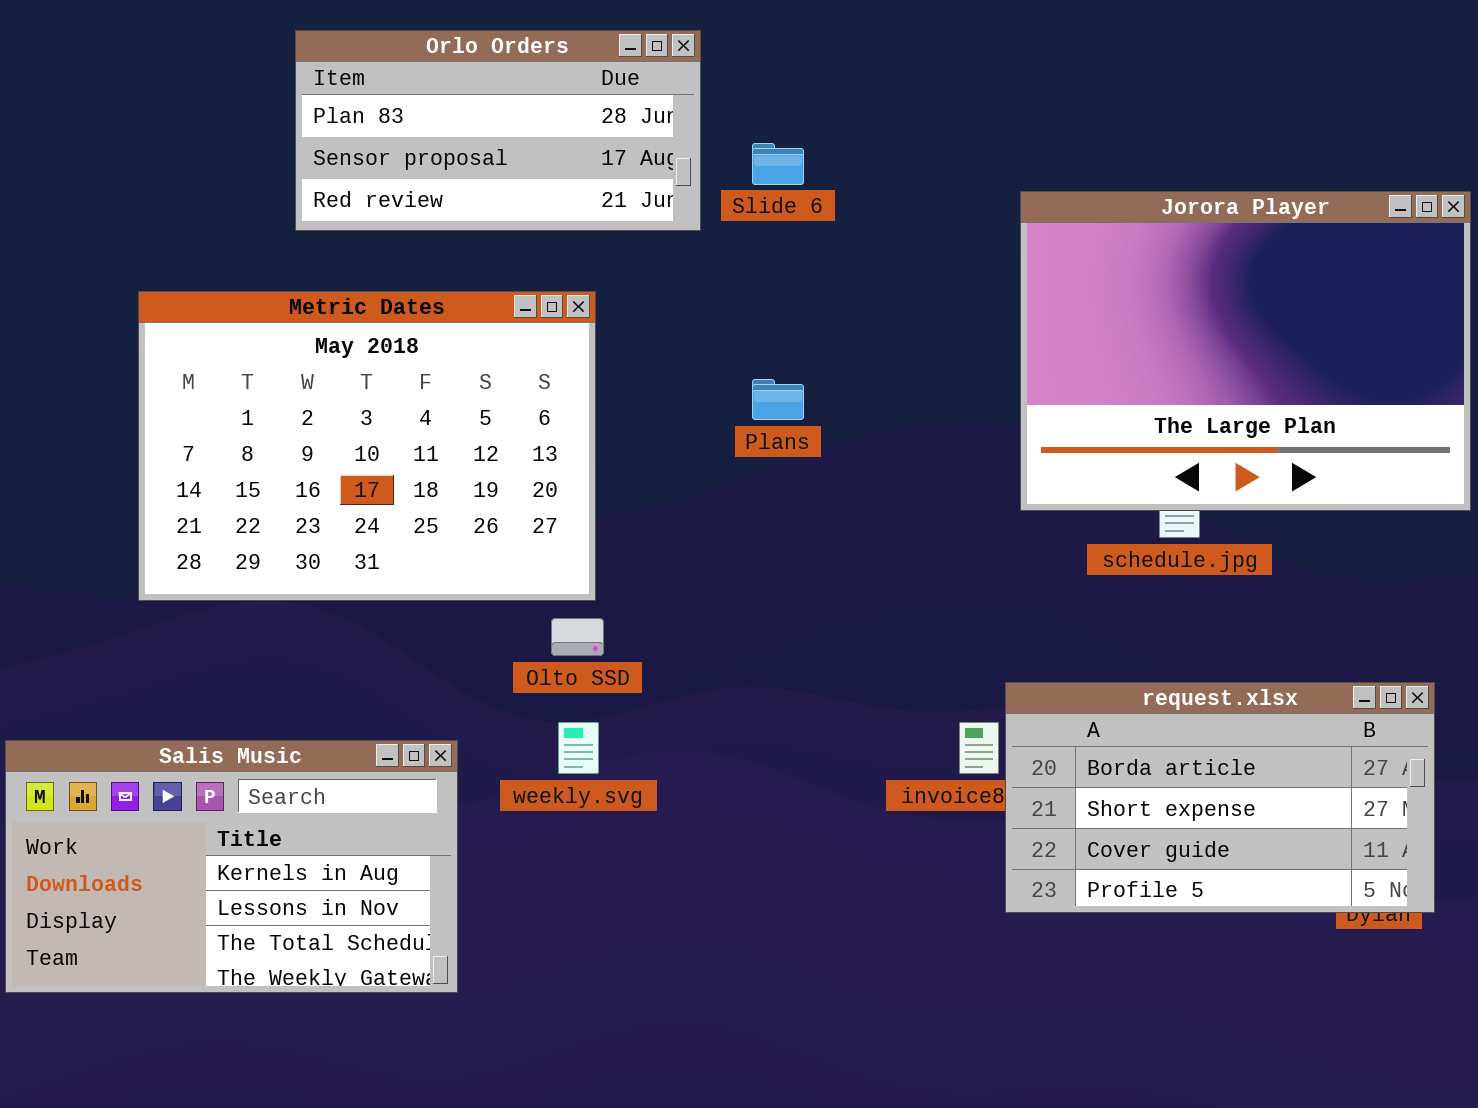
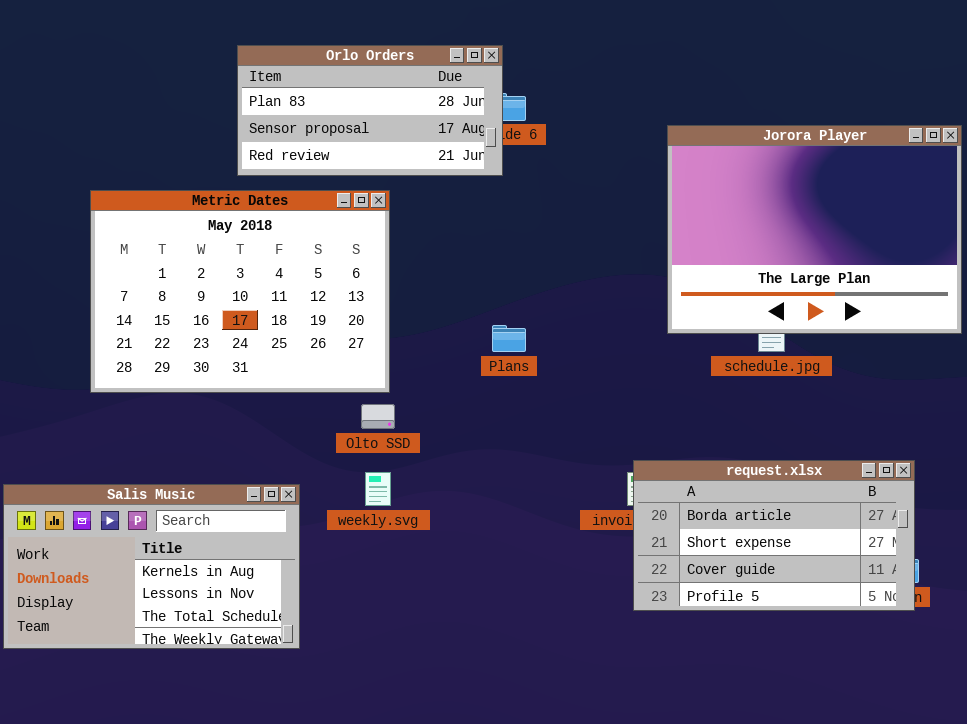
Orlo Orders: [295,30,701,231] -> [237,45,503,176], moved
Plans: [752,379,804,420] -> [492,325,526,352], moved
request.xlsx: [1005,682,1435,913] -> [633,460,915,611], moved

